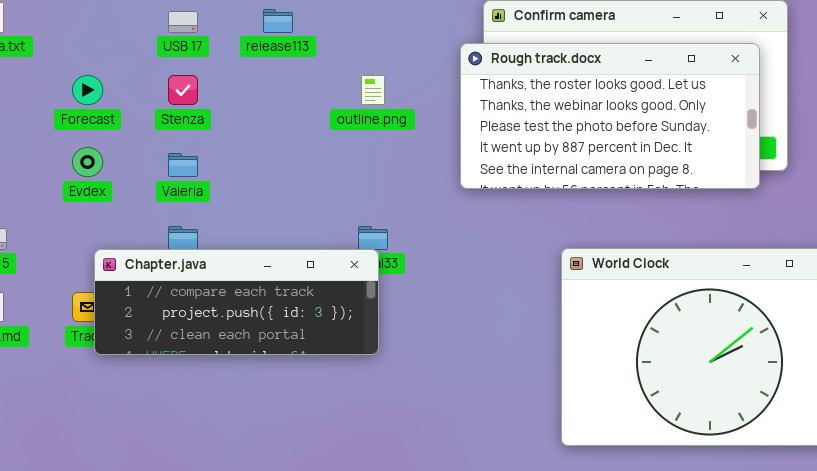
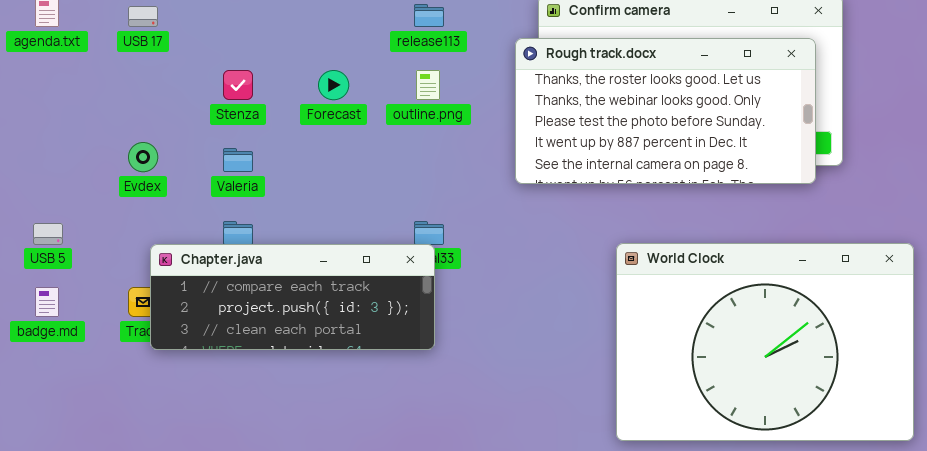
release113: [263,9,293,33] -> [414,4,444,27], moved
USB 17: [168,11,198,33] -> [128,6,158,27], moved
Forecast: [72,75,103,105] -> [318,70,349,100], moved

